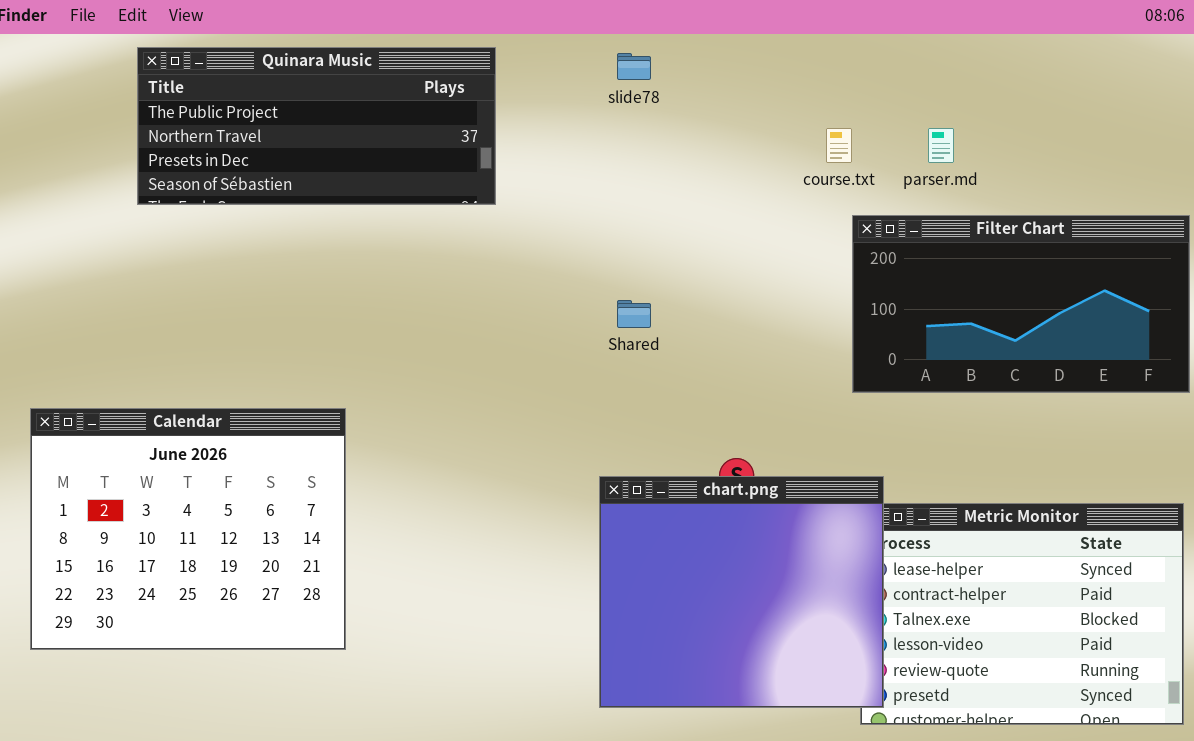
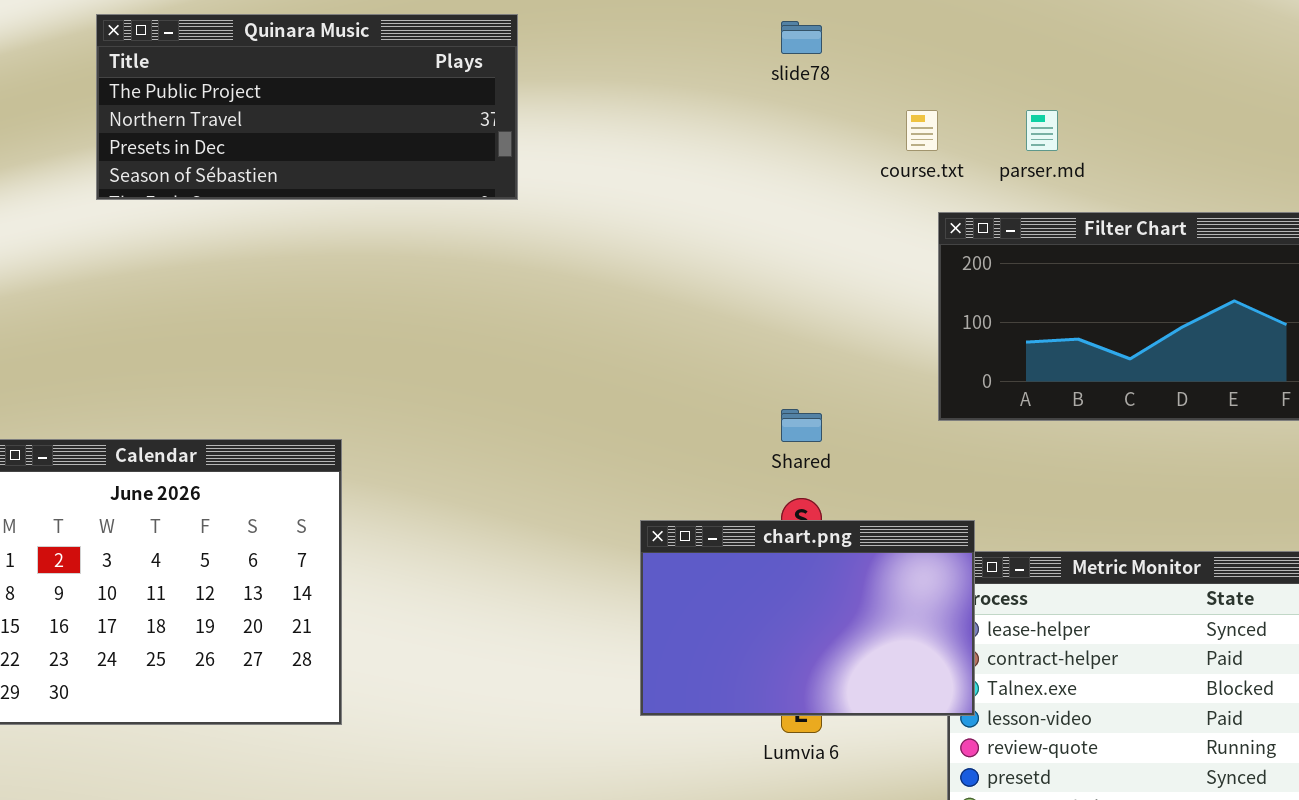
slide78: [617,53,651,80] -> [781,21,822,54], moved
Shared: [617,300,651,328] -> [781,409,822,442], moved
chart.png: [599,476,884,708] -> [640,520,975,716], resized

